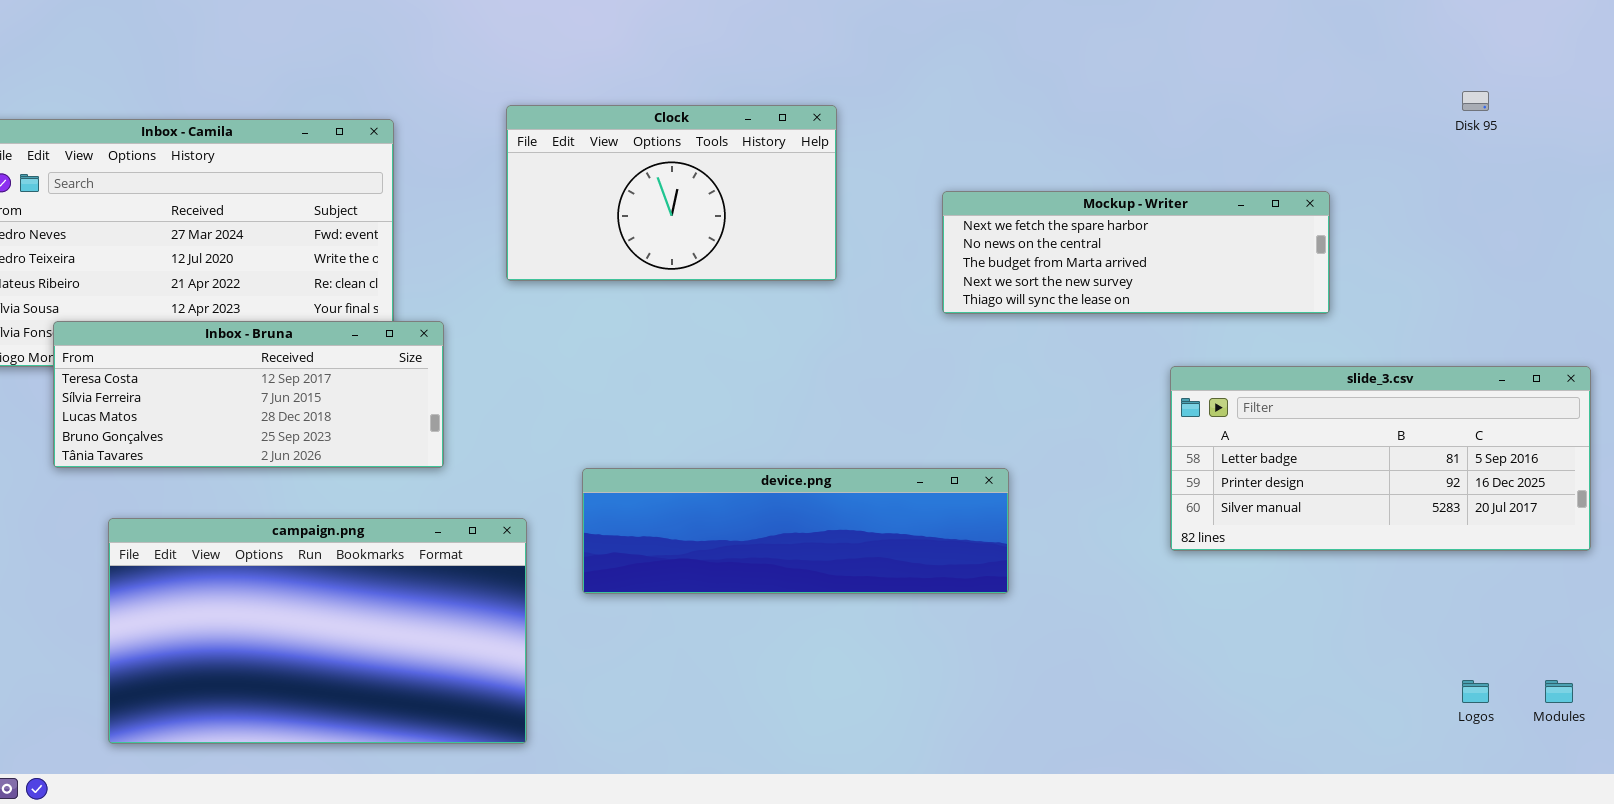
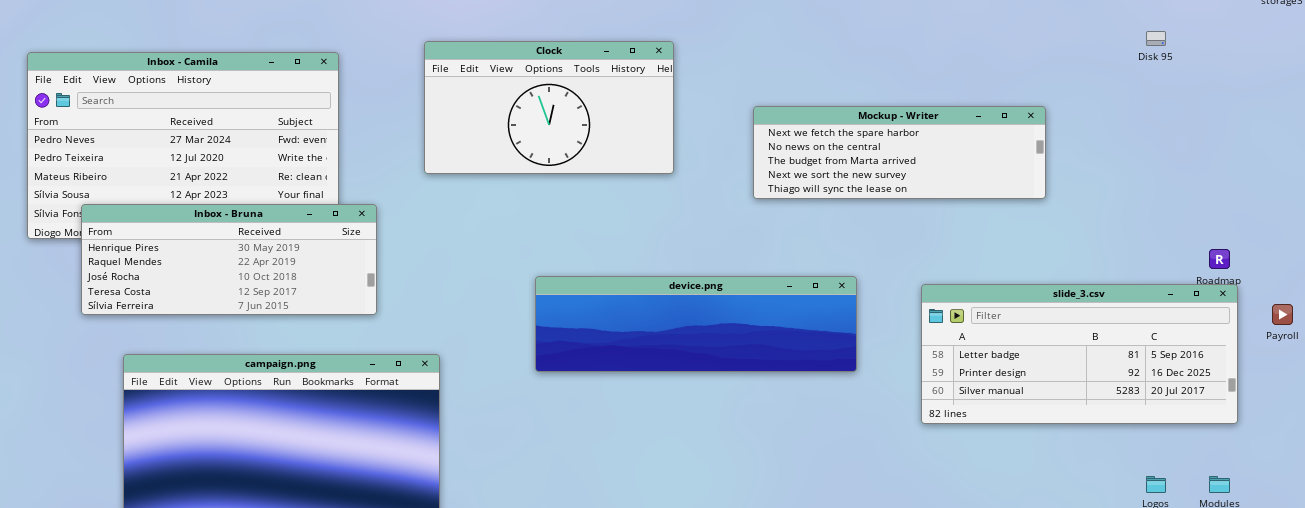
Inbox - Bruna: [53,321,444,468] -> [81,204,377,315], scrolled up 3 rows
slide_3.csv: [1170,366,1591,551] -> [921,284,1238,424], moved
device.png: [582,468,1009,594] -> [535,276,857,372], moved

